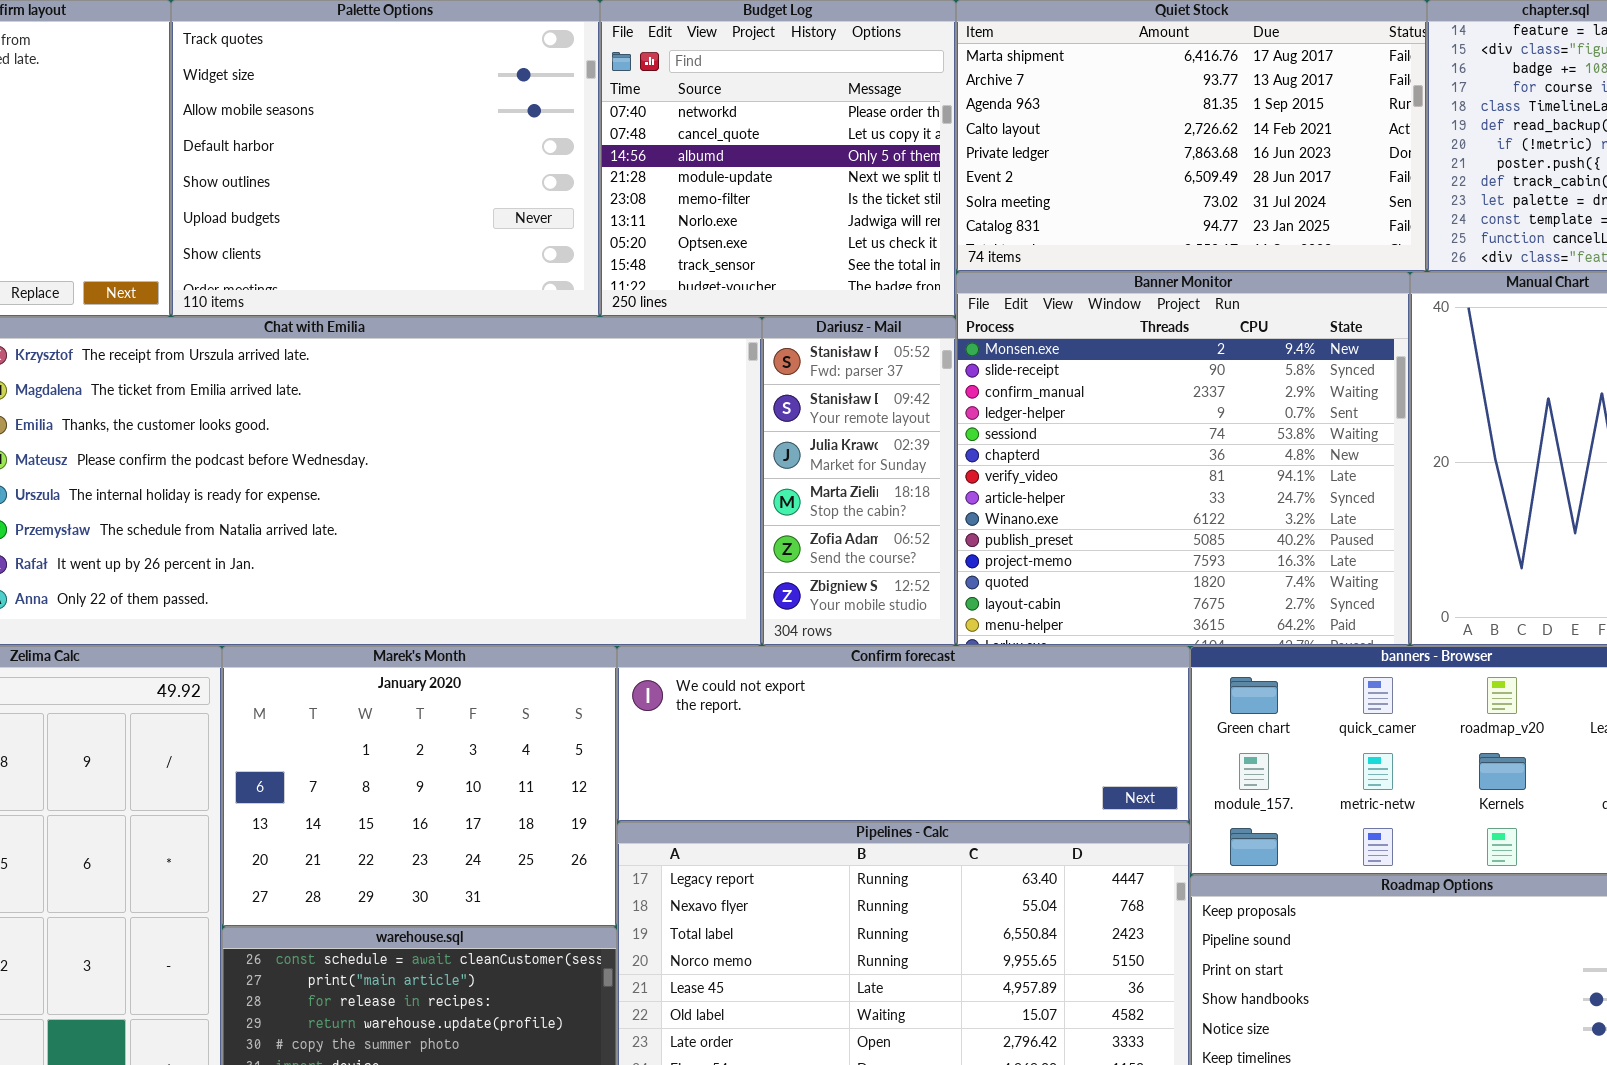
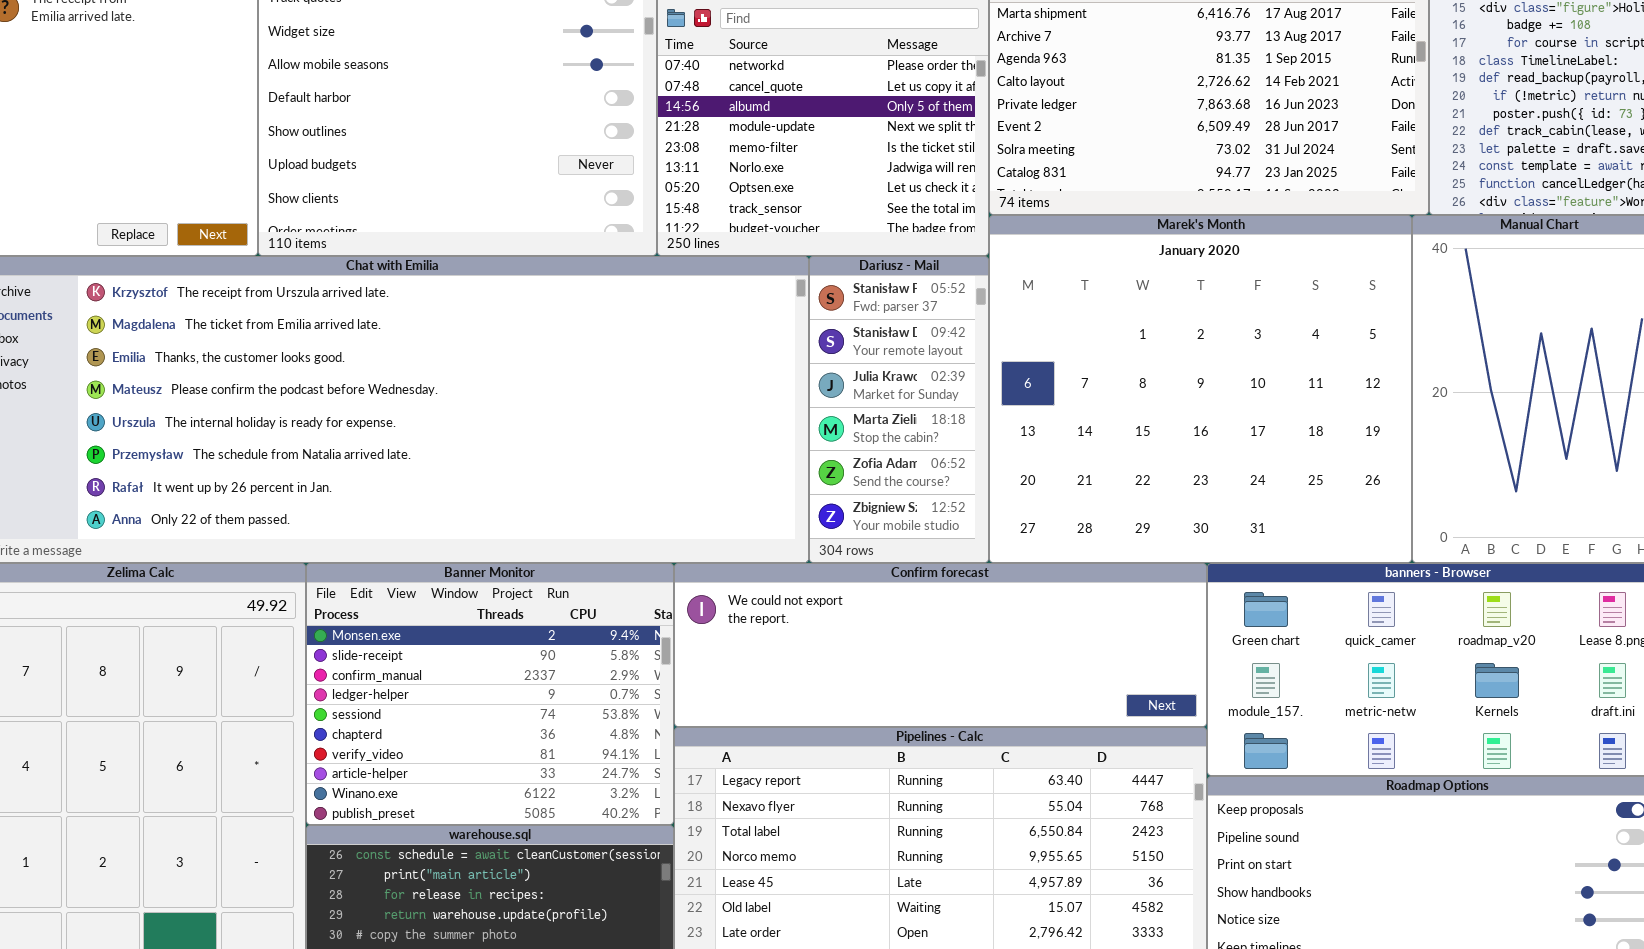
Banner Monitor: [956,272,1410,646] -> [306,563,674,825], moved, resized
Marek's Month: [222,646,617,927] -> [989,215,1412,563], moved, resized

